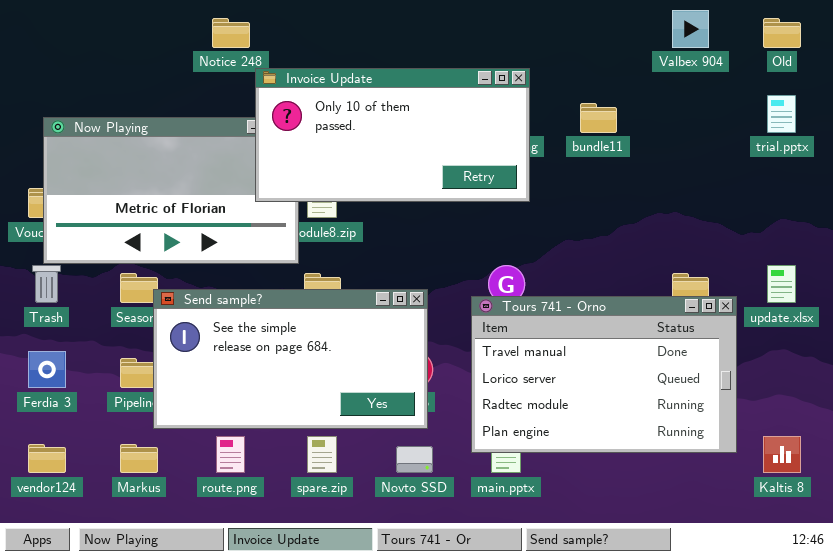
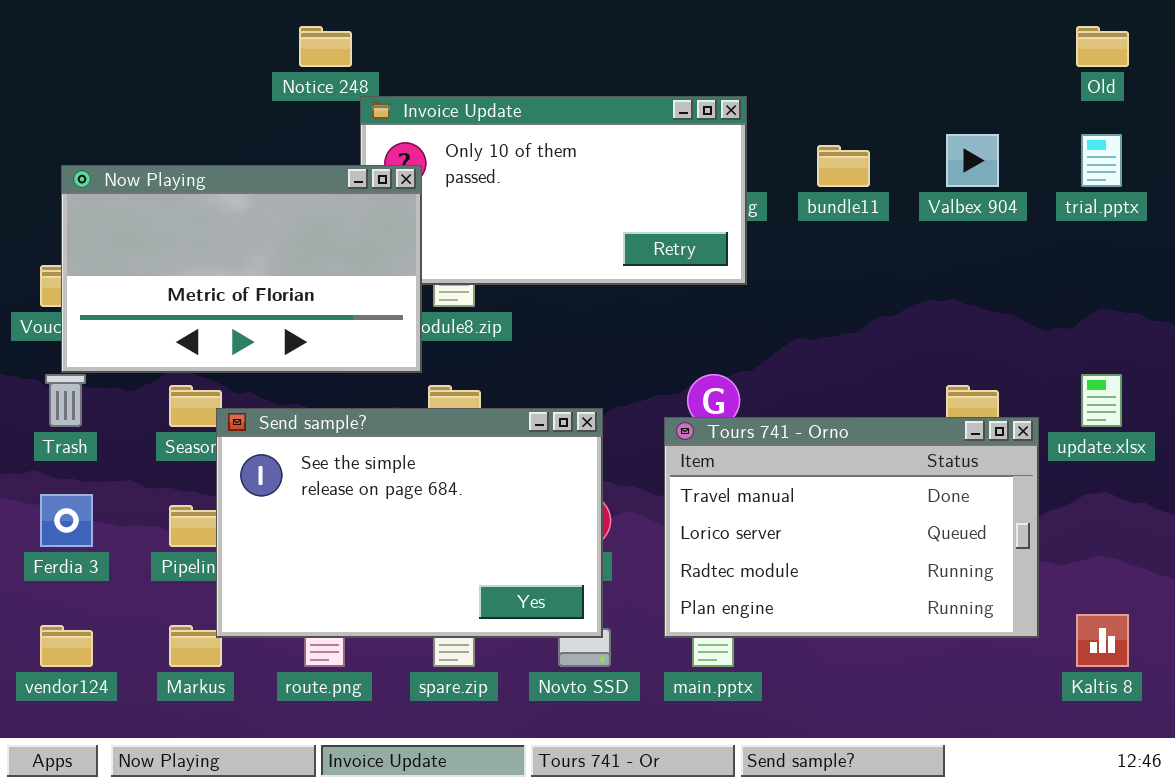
Valbex 904: [672,10,709,48] -> [946,134,999,187], moved
Now Playing: [43,117,299,264] -> [61,165,422,373], raised
Send sample?: [153,289,428,429] -> [216,408,603,638], resized

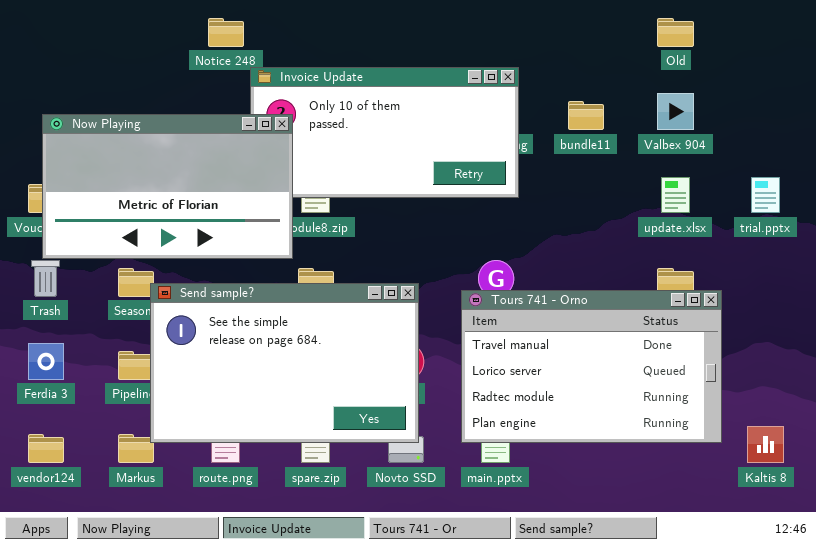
Old: [1076,26,1129,67] -> [657,18,694,47], moved
trial.pptx: [1081,134,1122,187] -> [751,177,780,213], moved
update.xlsx: [1081,374,1122,427] -> [661,177,690,213], moved

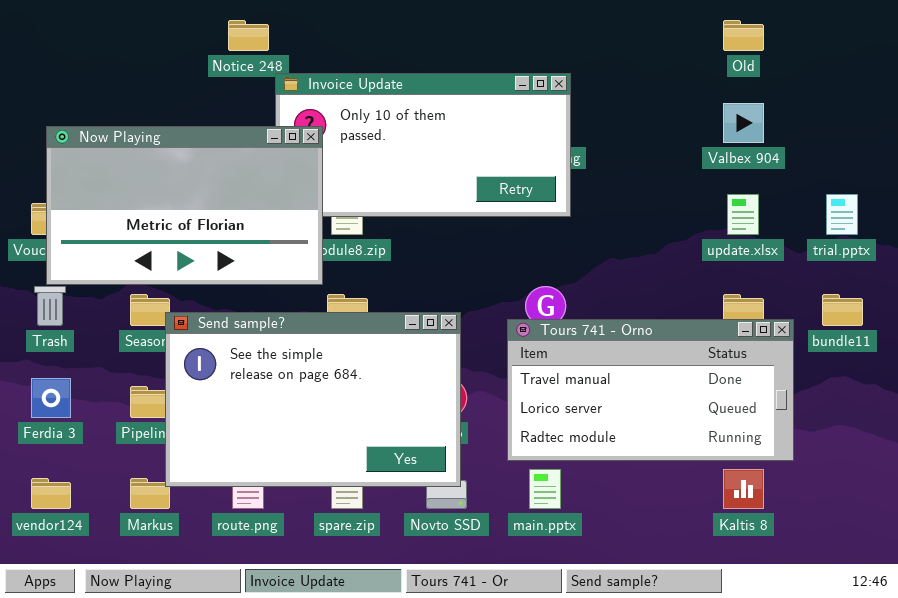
bundle11: [568,101,604,130] -> [822,294,863,326], moved
Tours 741 - Orno: [461,290,722,443] -> [507,319,794,461], resized
Kaltis 8: [747,426,784,463] -> [723,469,764,509], moved

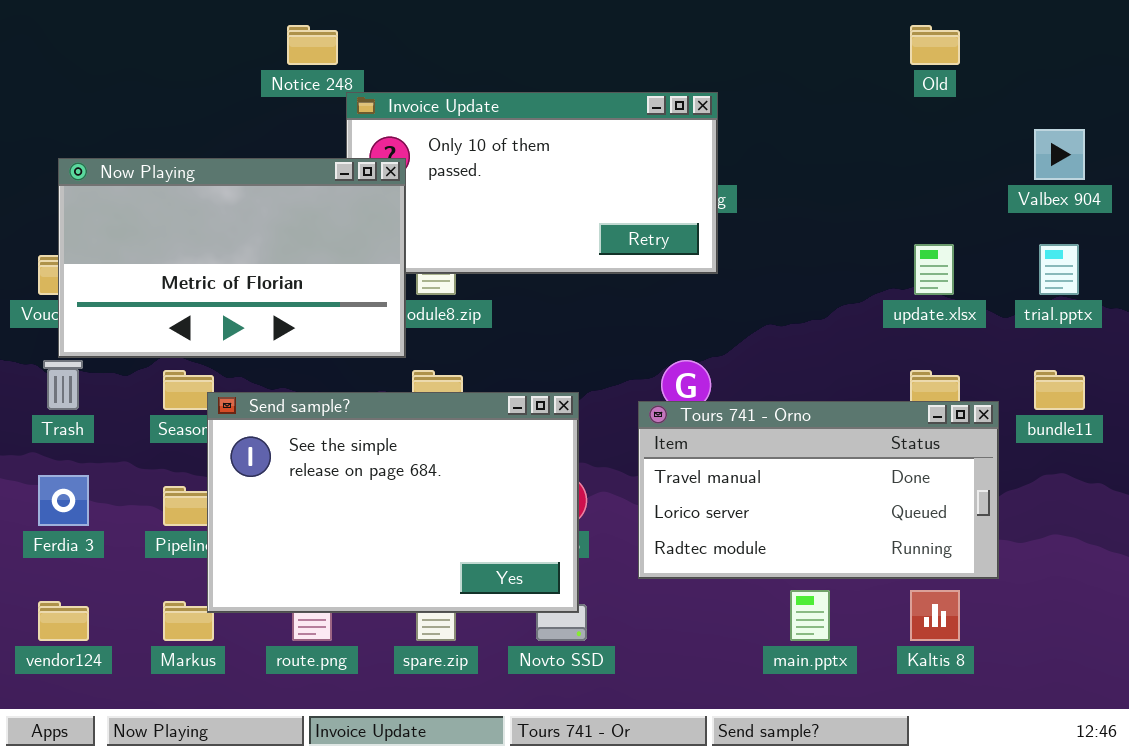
Valbex 904: [723,103,764,143] -> [1034,129,1085,180], moved
main.pptx: [529,469,561,509] -> [790,590,830,641], moved

